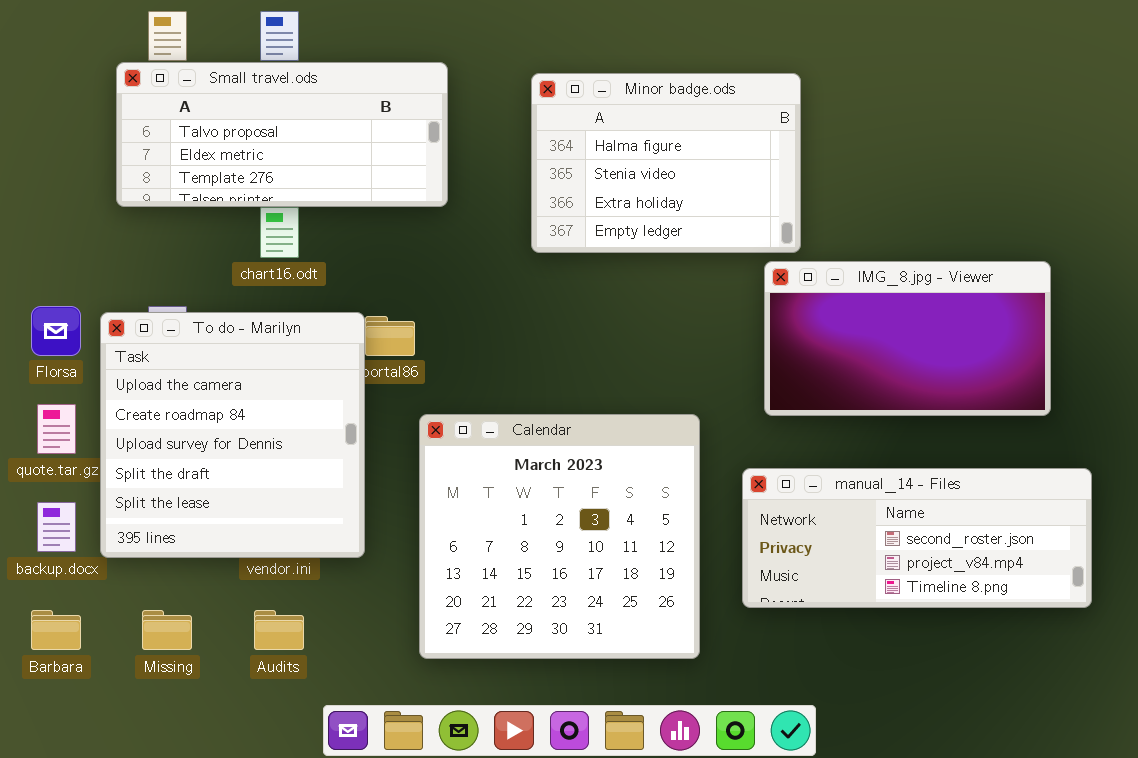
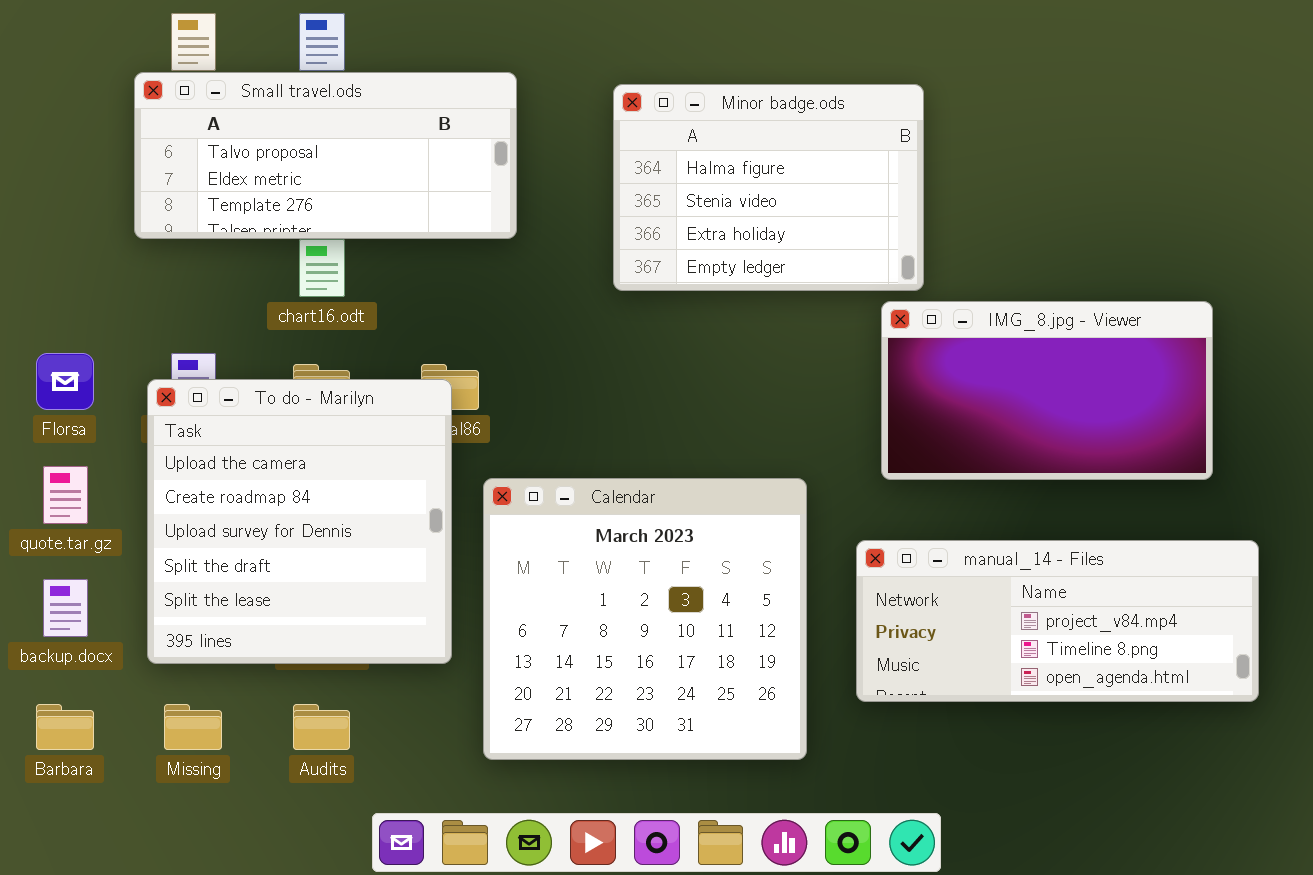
To do - Marilyn: [100,312,365,558] -> [147,379,452,664], moved
manual_14 - Files: [742,468,1092,608] -> [856,540,1259,702], scrolled down 1 row

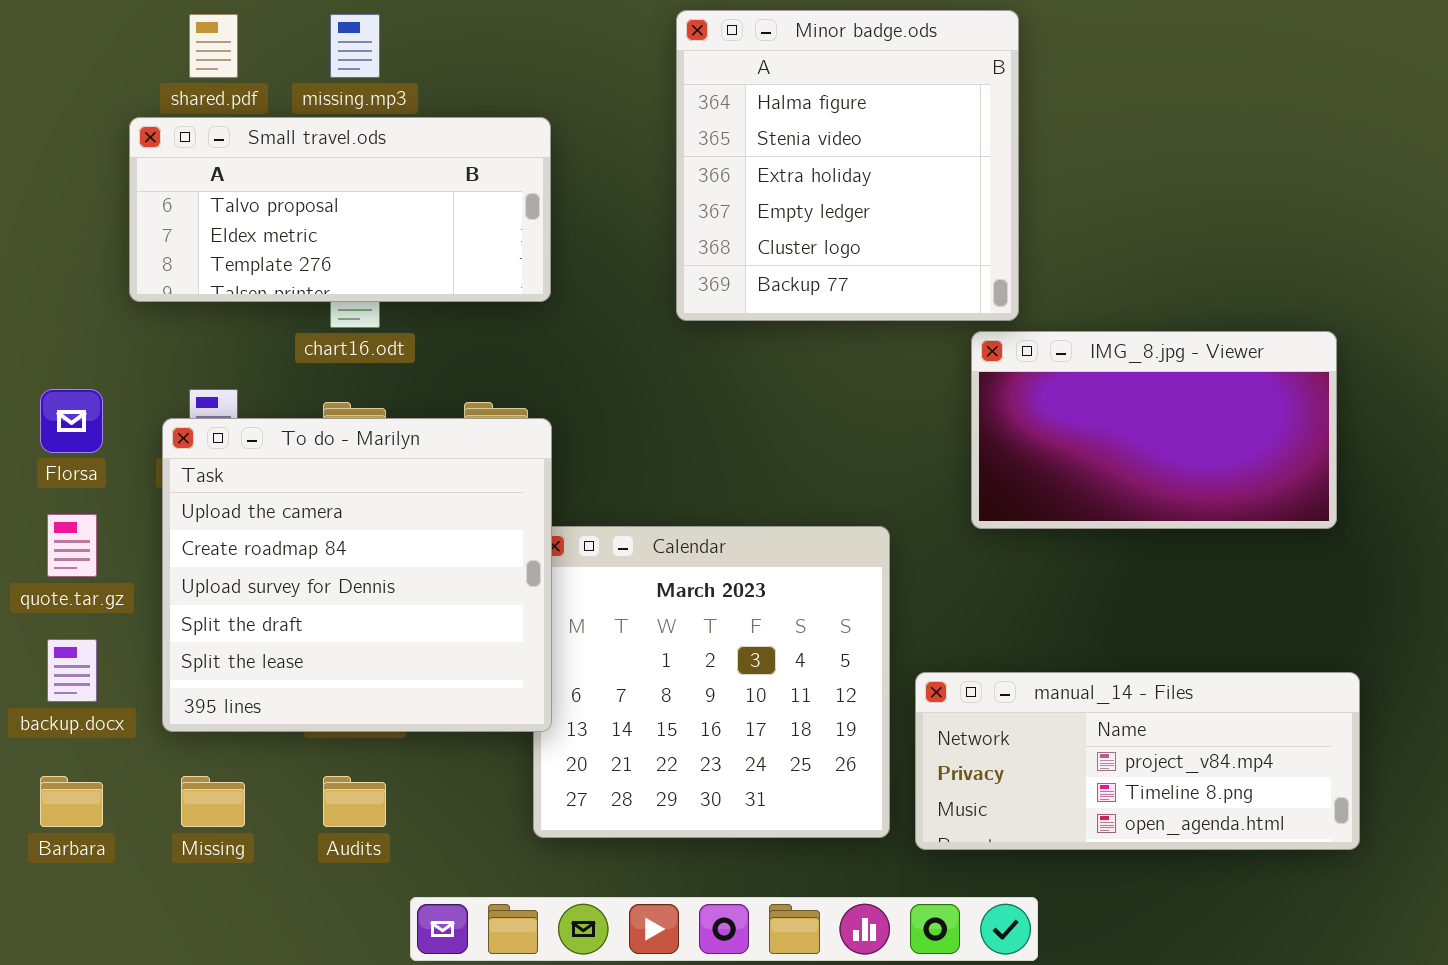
Small travel.ods: [134,72,517,239] -> [129,117,551,302], moved
Minor badge.ods: [613,84,924,291] -> [676,10,1019,321], resized
To do - Marilyn: [147,379,452,664] -> [162,418,552,732], resized
manual_14 - Files: [856,540,1259,702] -> [915,672,1360,850], moved

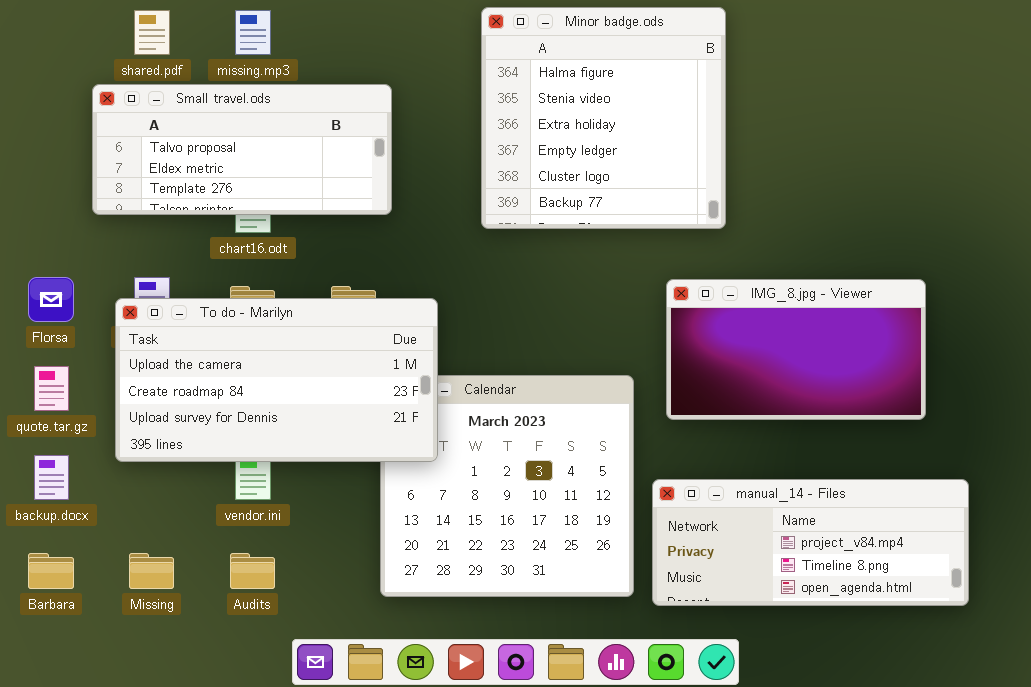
IMG_8.jpg - Viewer: [971,331,1337,529] -> [666,279,926,420], moved
To do - Marilyn: [162,418,552,732] -> [115,298,438,462], resized

